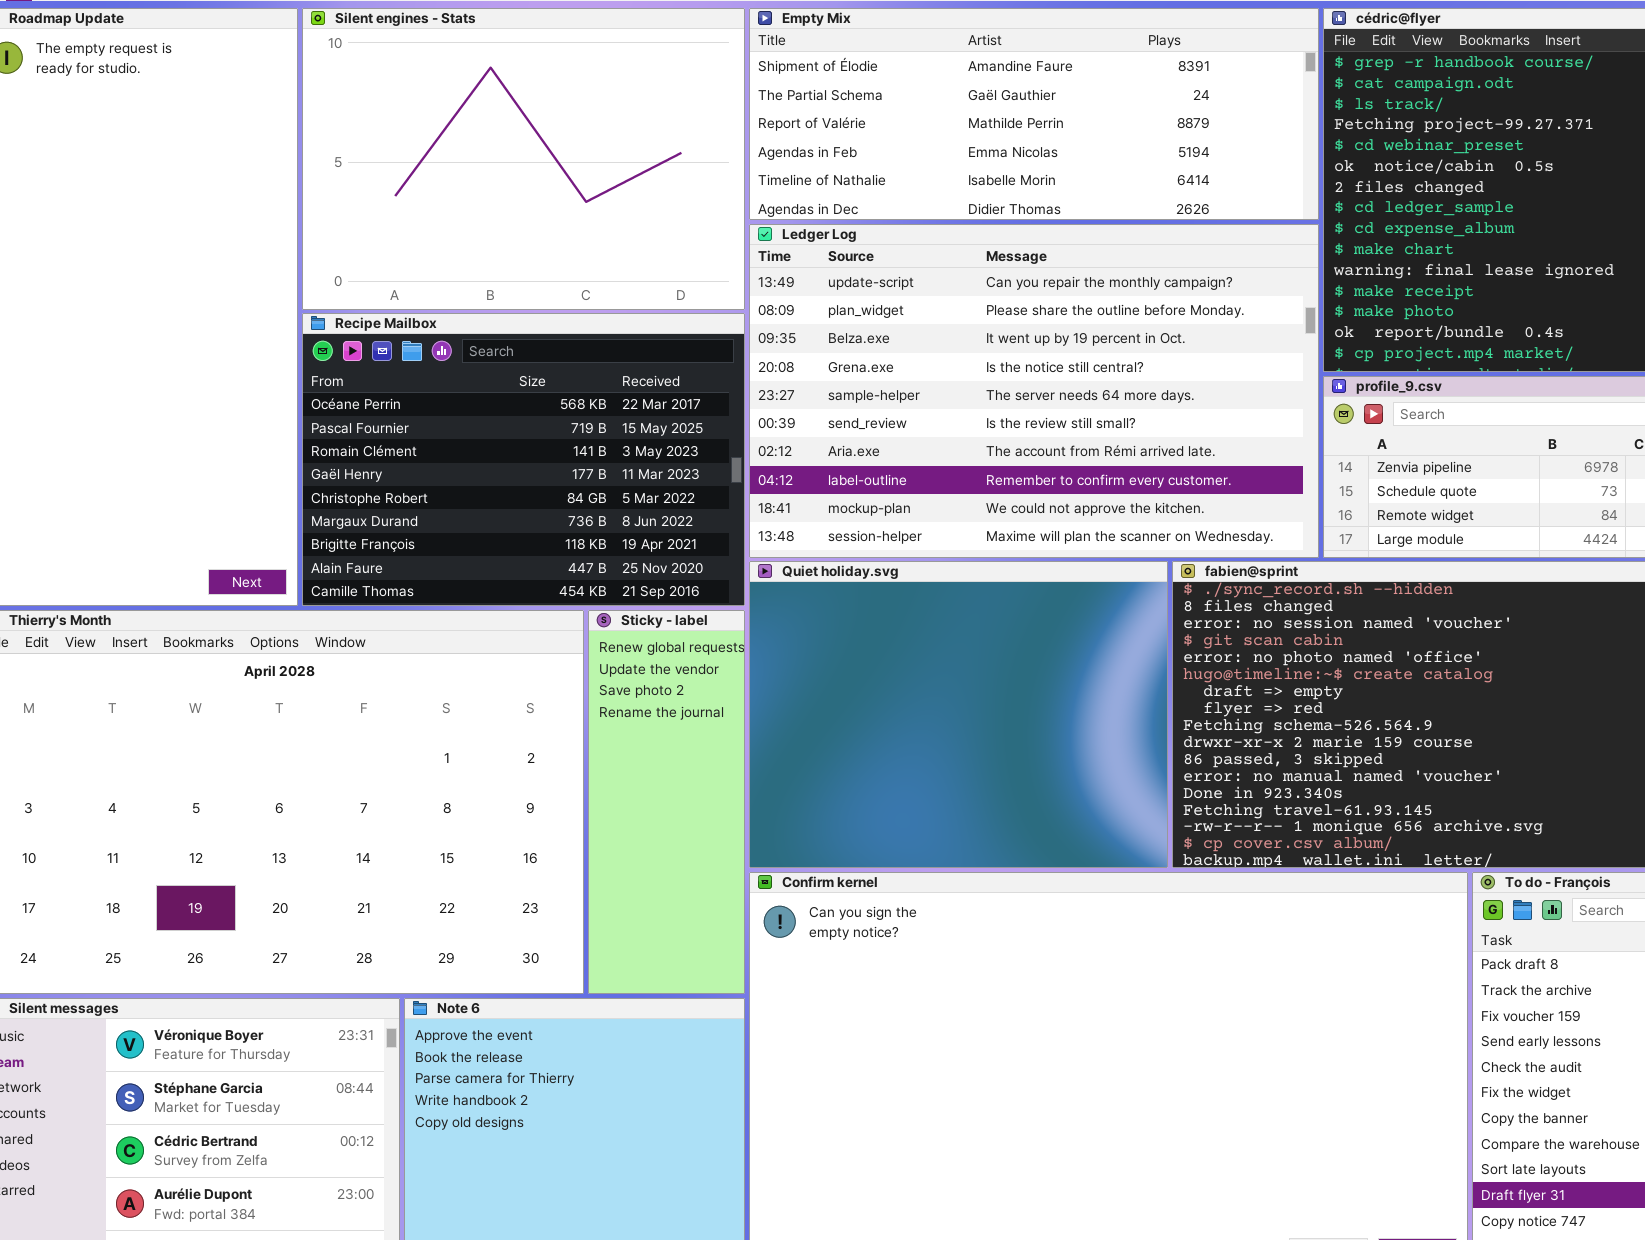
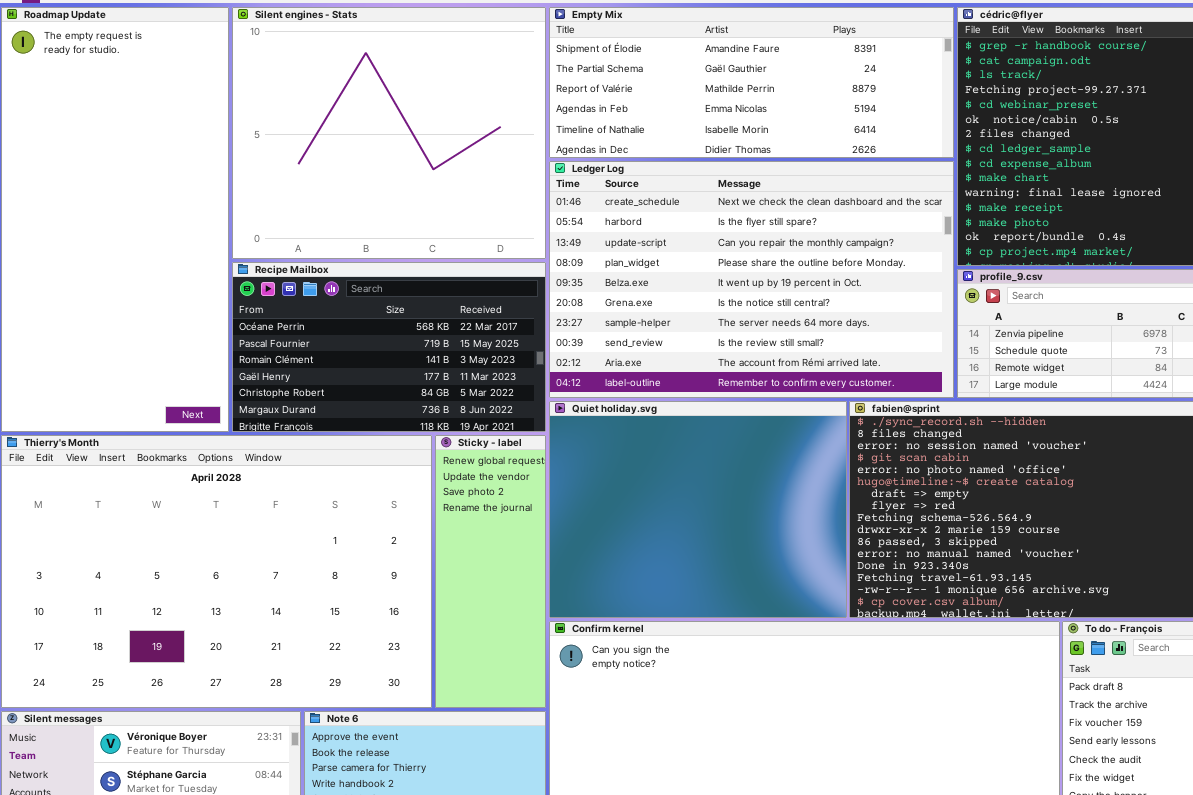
Silent engines - Stats: [302,8,745,310] -> [232,7,546,259], resized
Ledger Log: [749,224,1319,558] -> [549,161,954,398], scrolled up 2 rows
Recipe Mailbox: [302,313,745,606] -> [232,262,546,432], resized

